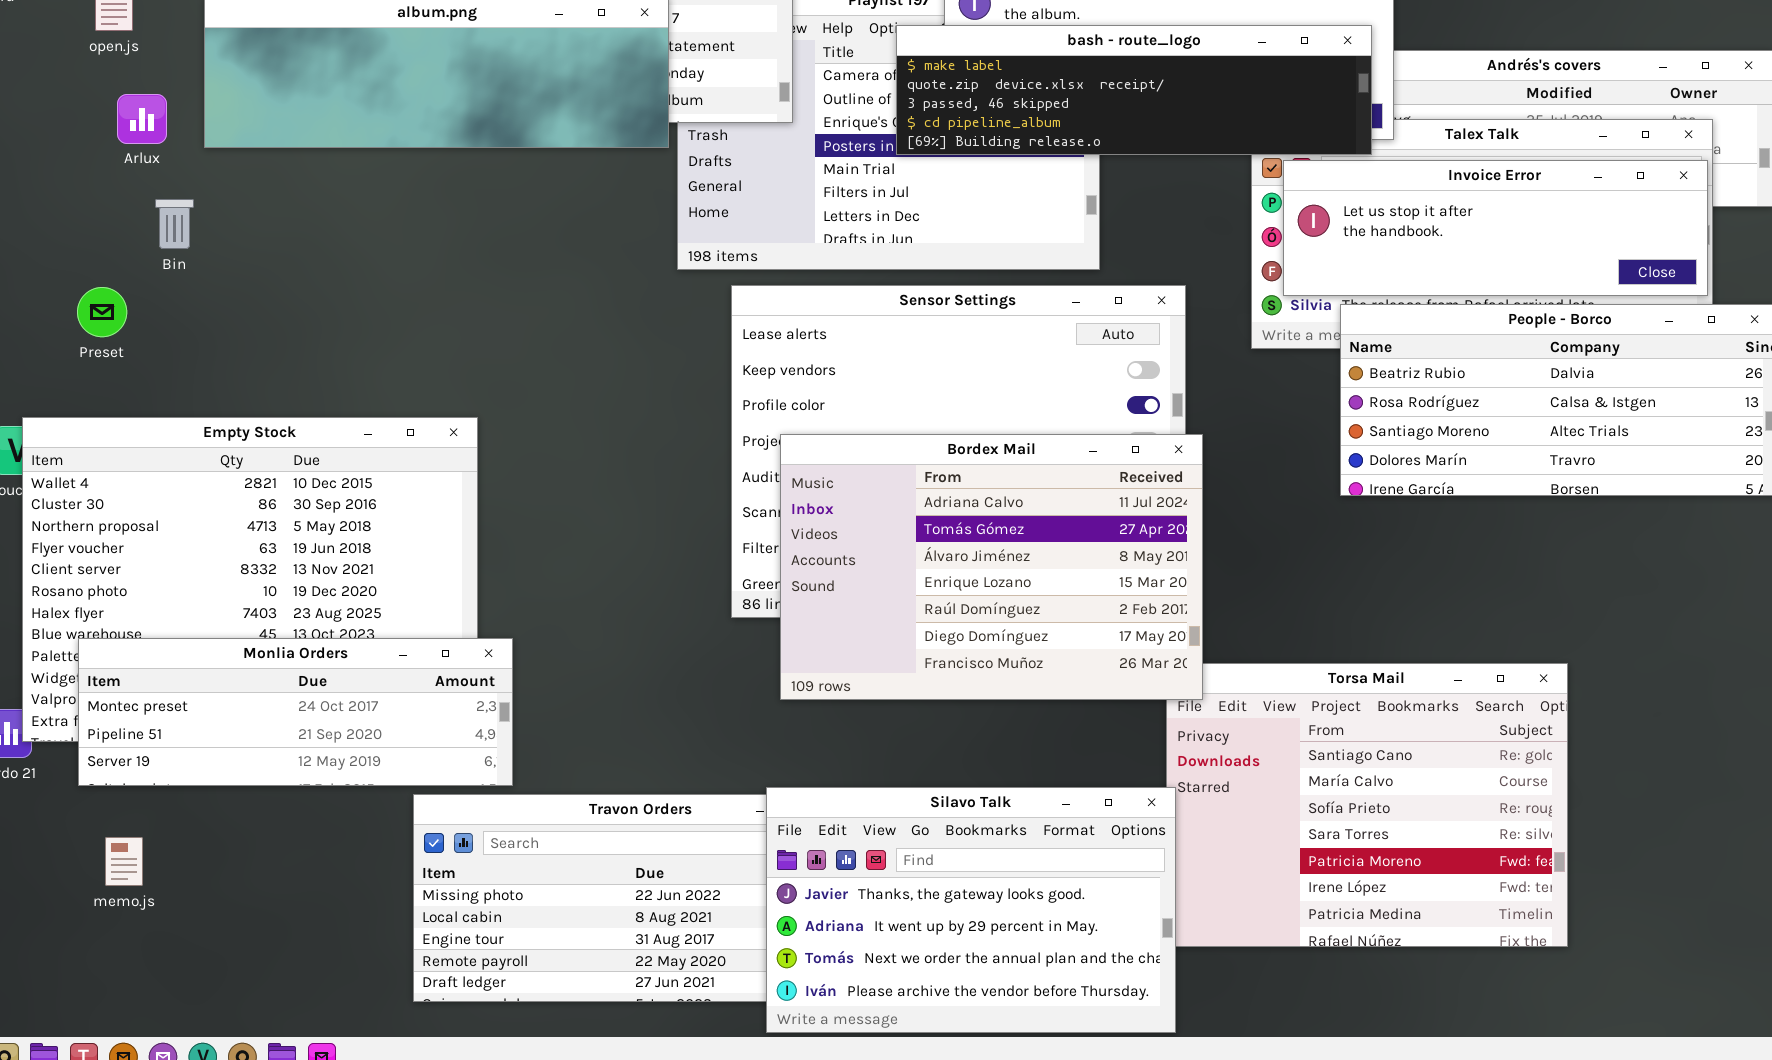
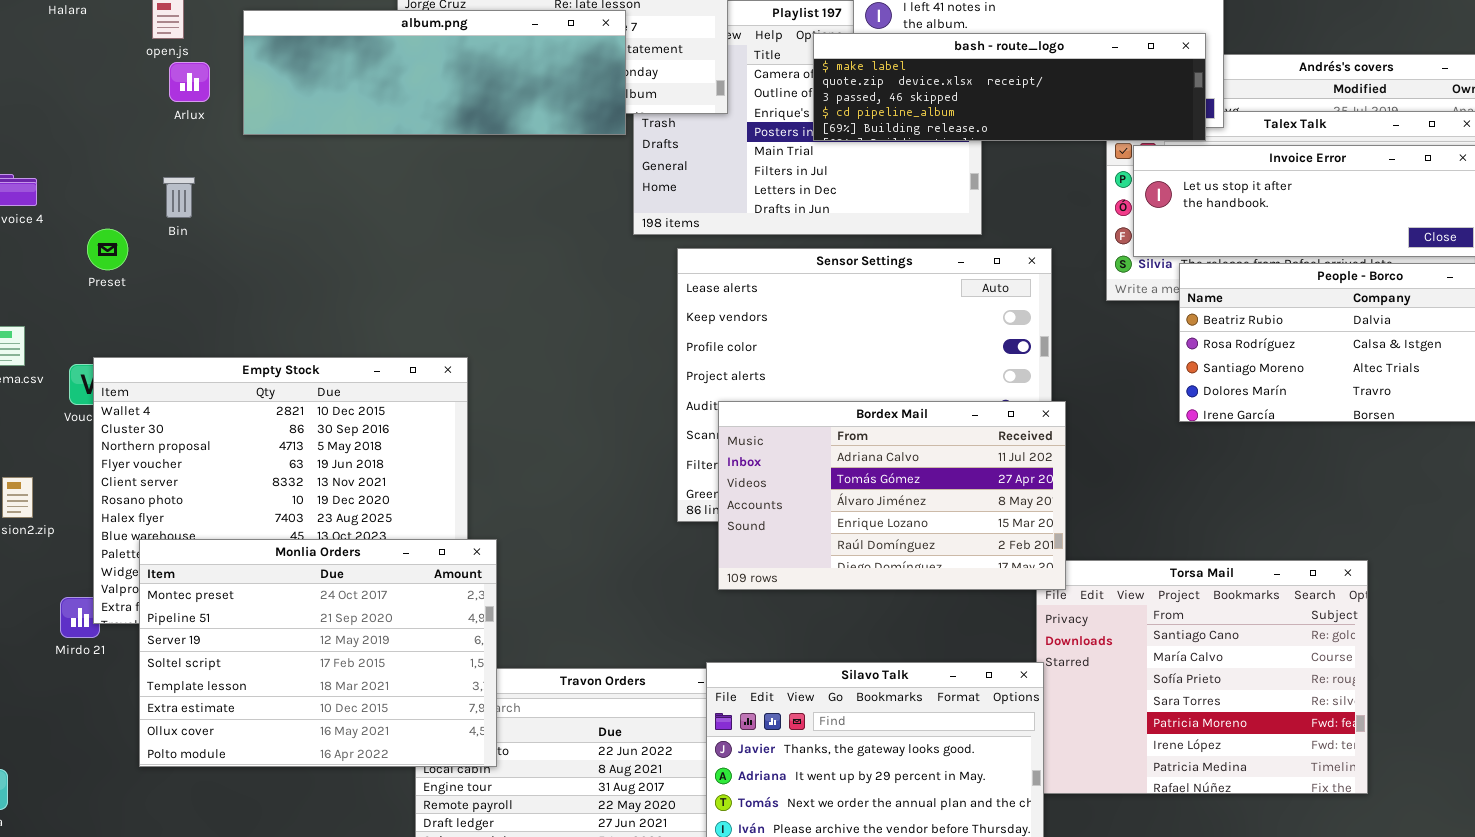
Arlux: [117,94,167,144] -> [169,62,210,102], moved
Bin: [155,199,194,249] -> [163,177,195,218], moved
Preset: [77,287,127,337] -> [87,229,128,270], moved
Bordex Mail: [780,434,1203,700] -> [718,401,1066,590], resized
Monlia Orders: [78,638,513,786] -> [139,539,497,767], resized

